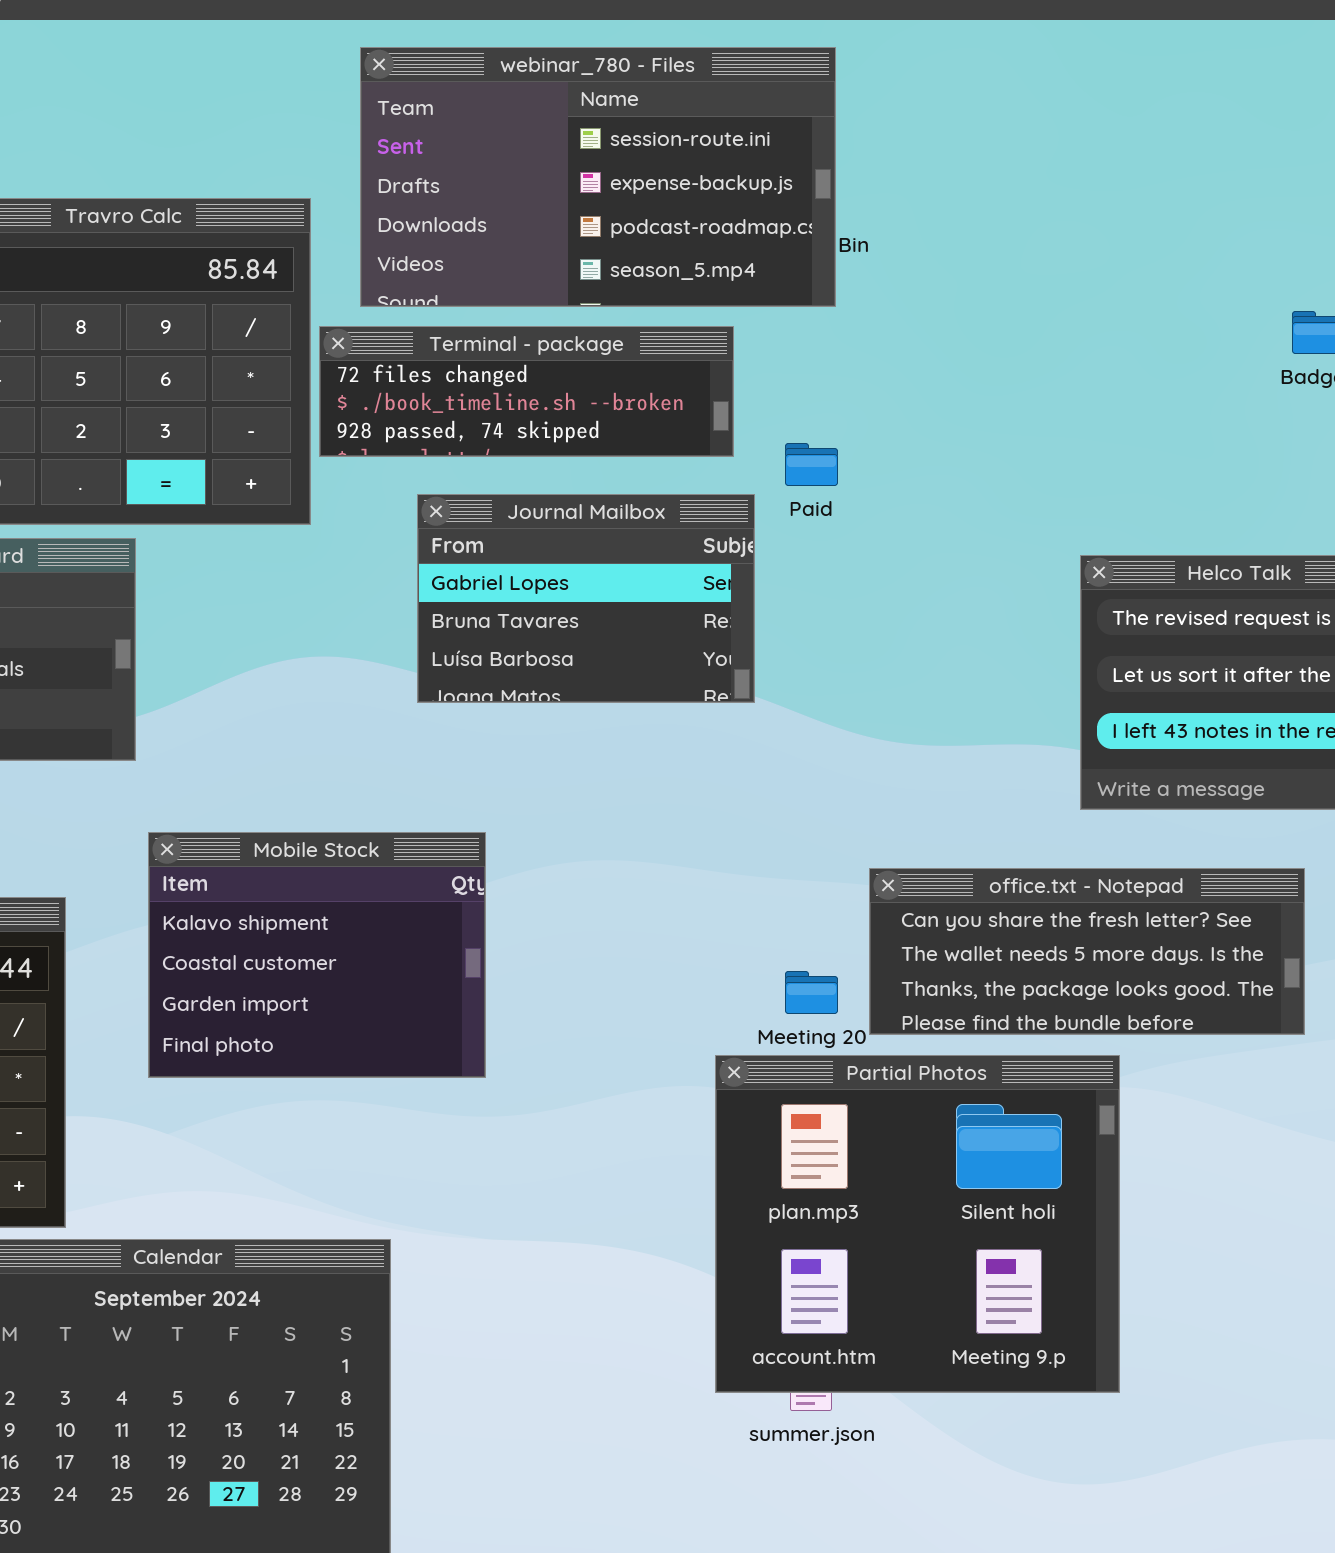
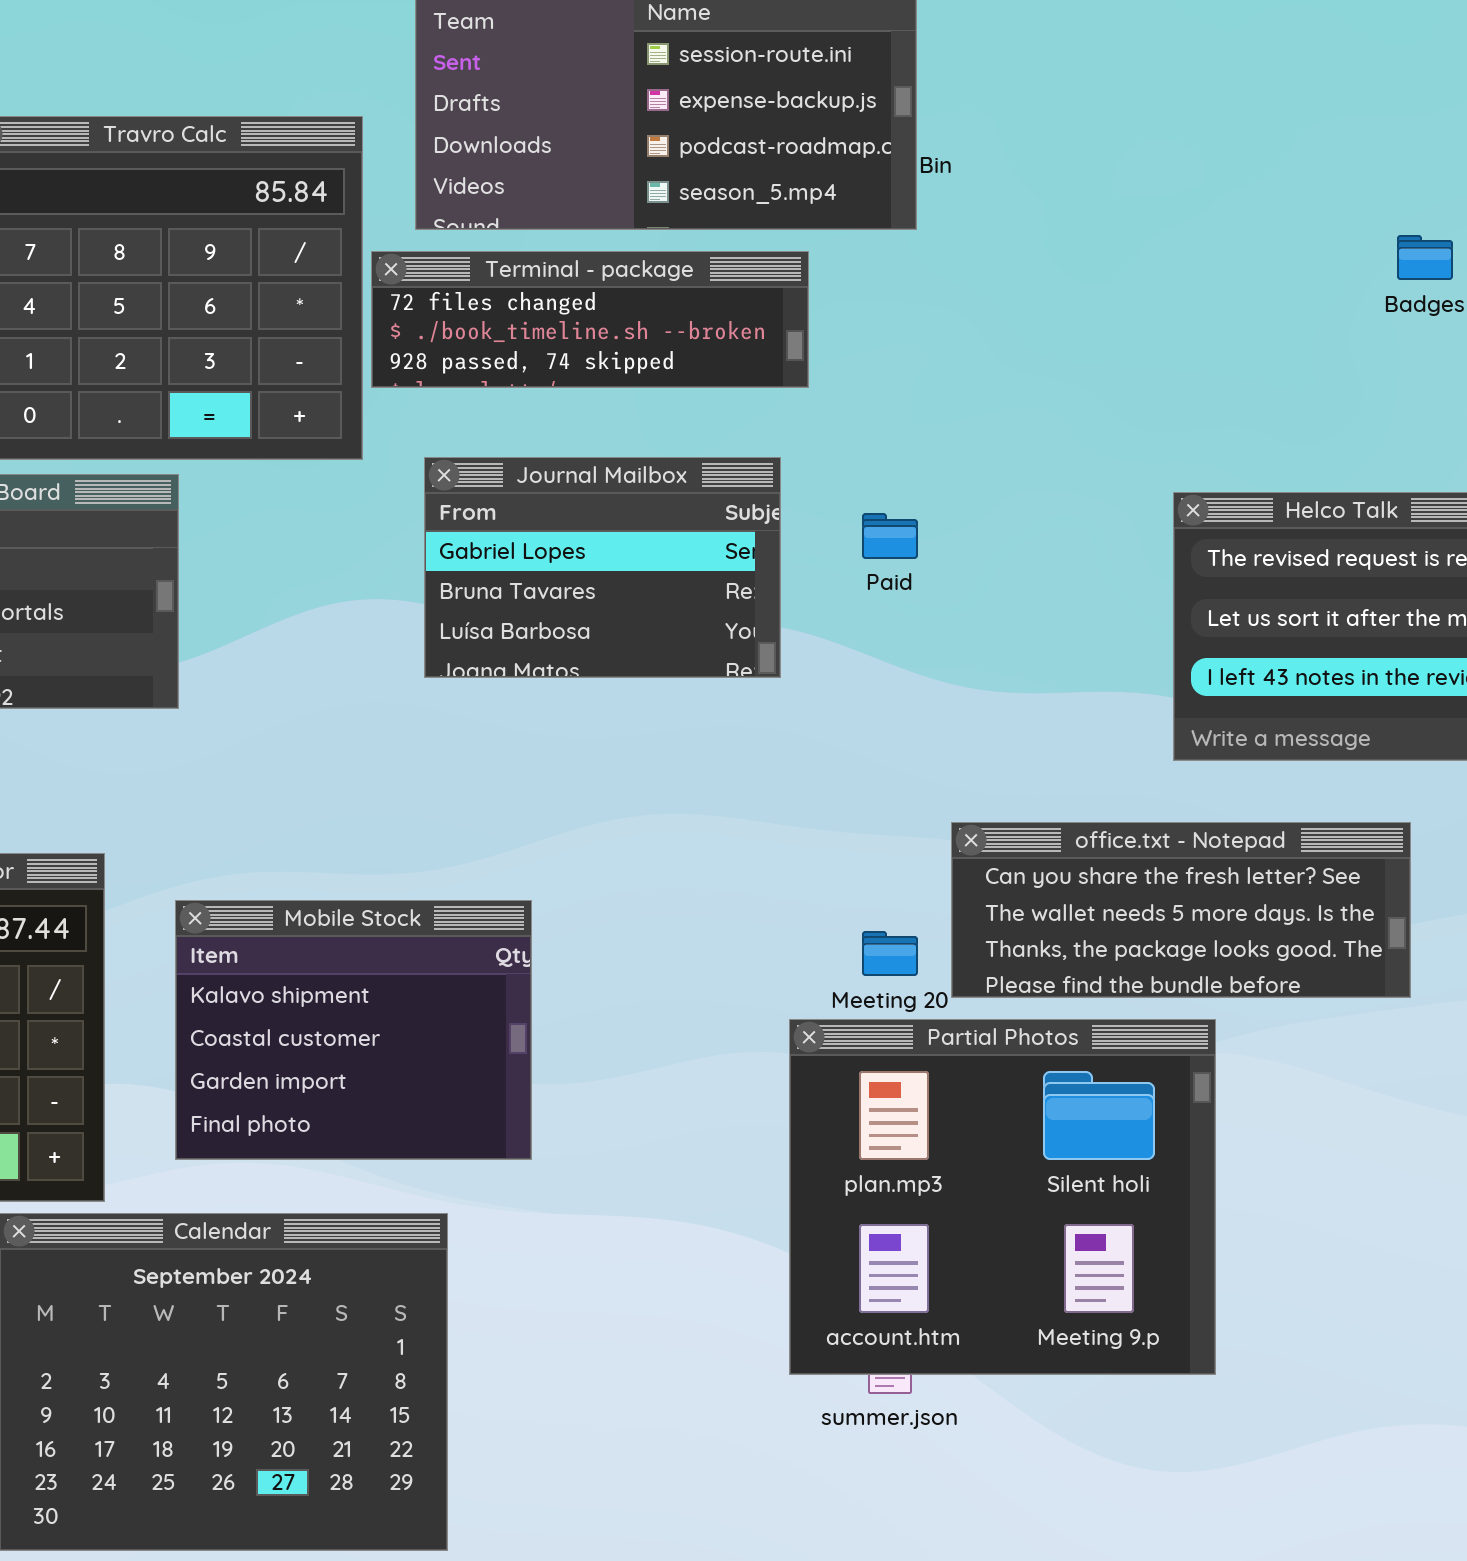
Paid: [785,443,838,486] -> [862,513,918,559], moved
Journal Mailbox: [417,494,755,703] -> [424,457,781,678], moved
Mobile Stock: [148,832,486,1078] -> [175,900,532,1160], moved

